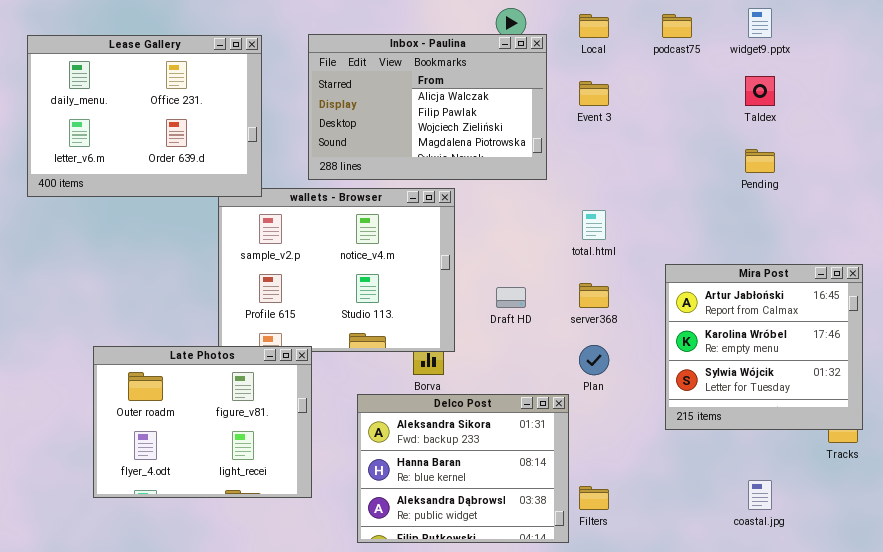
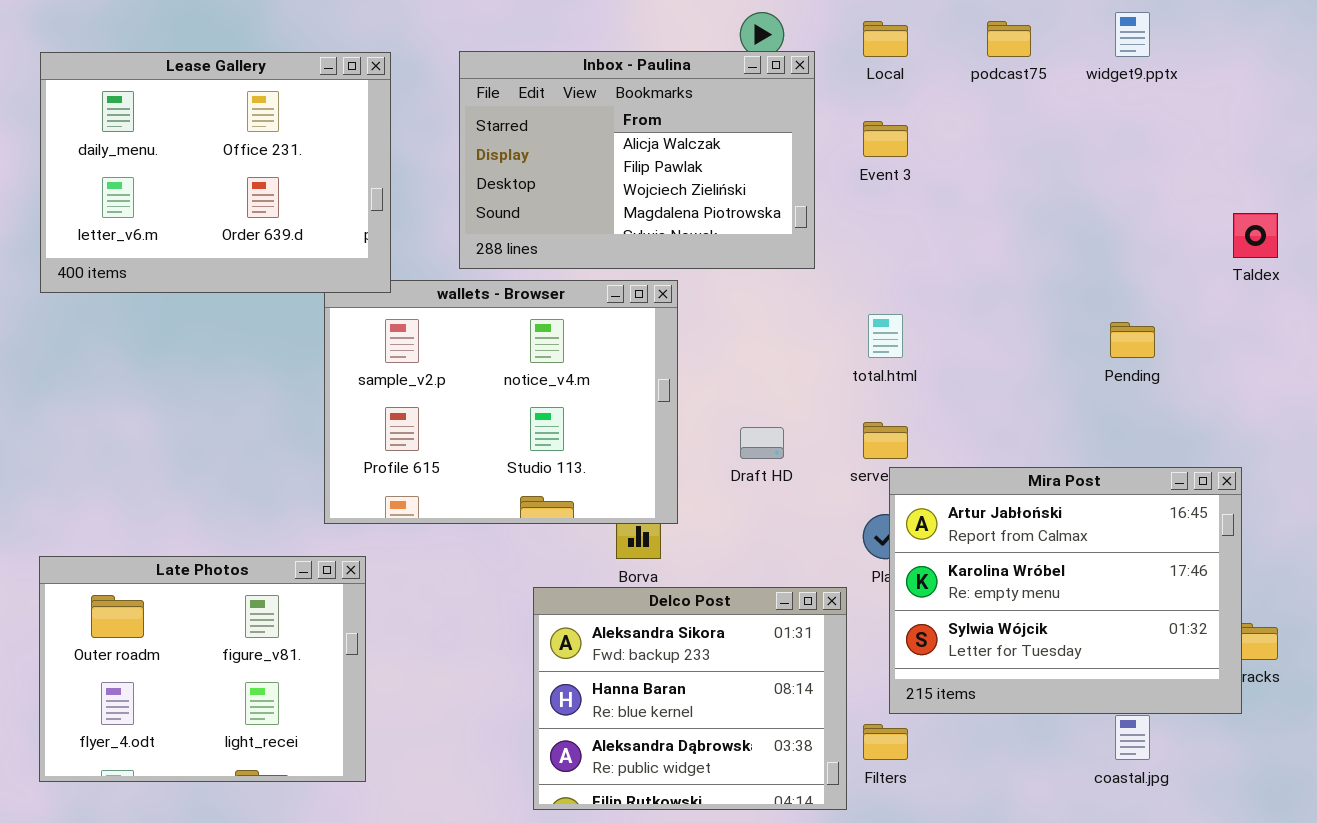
Taldex: [745,76,775,106] -> [1233,213,1278,258], moved
Pending: [745,149,775,173] -> [1110,322,1155,358], moved
Mira Post: [665,264,863,430] -> [889,467,1242,714], moved, resized
Late Photos: [93,346,312,498] -> [39,556,366,782], moved

